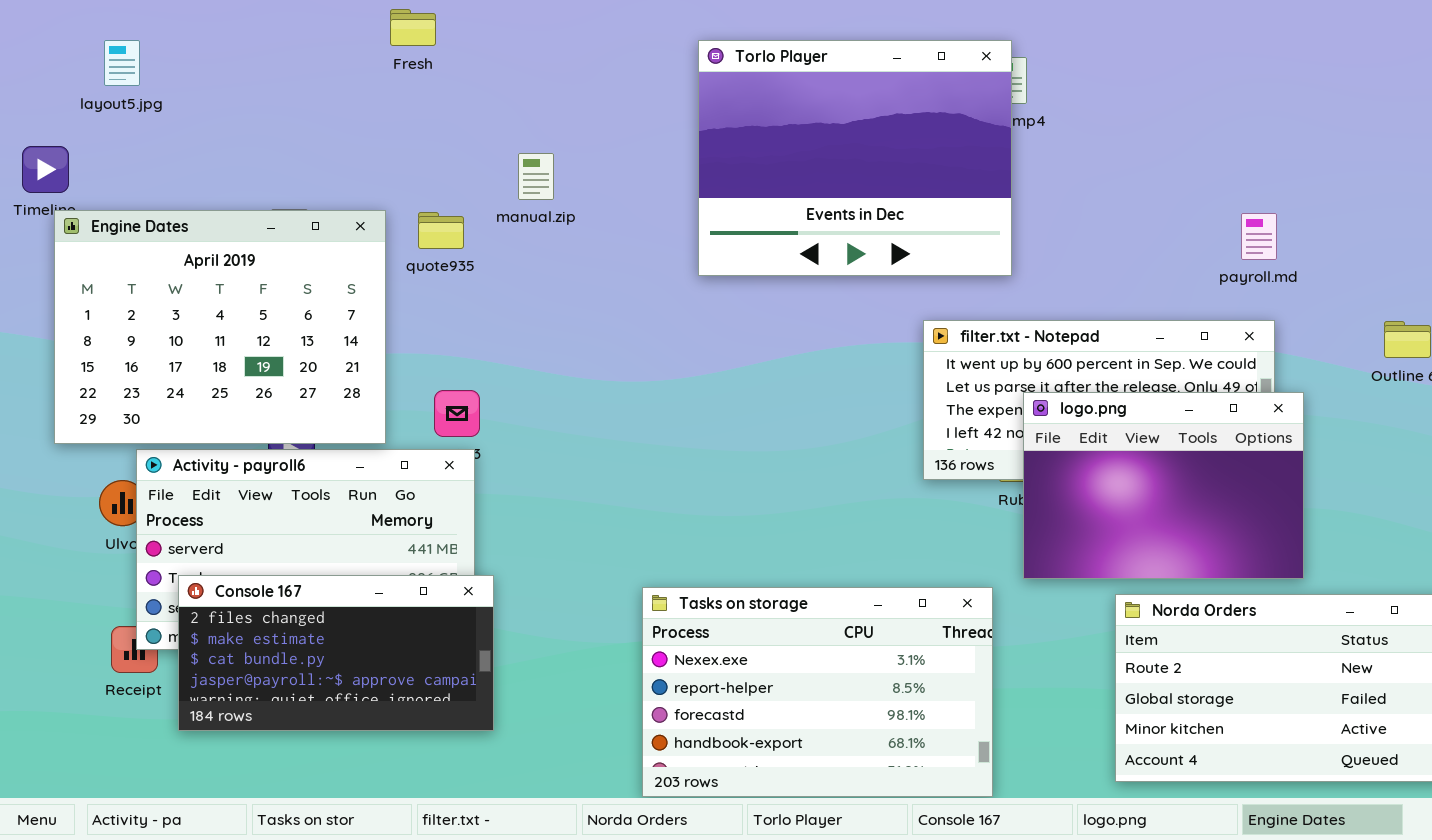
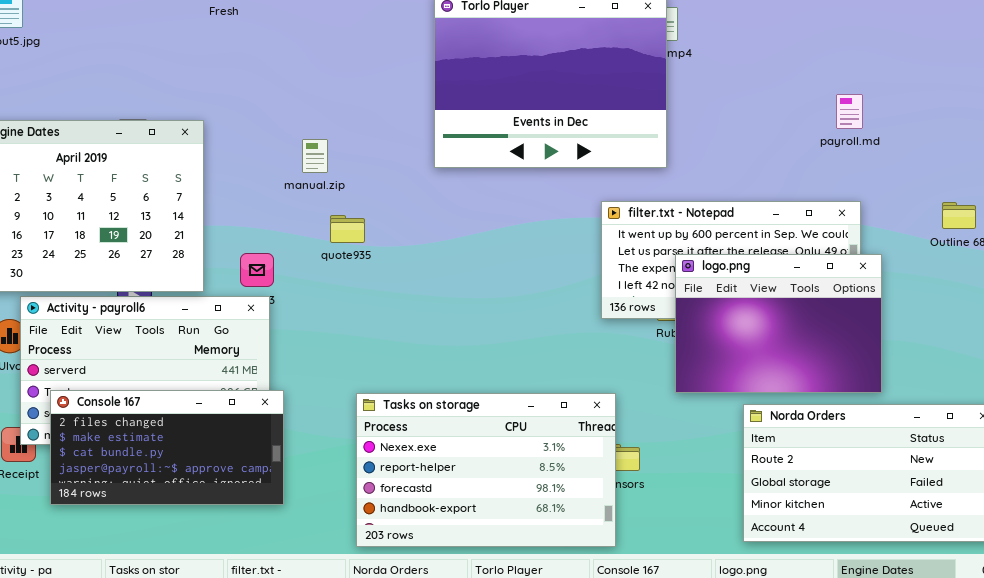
manual.zip: [518,153,554,200] -> [302,139,328,173], moved
quote935: [418,212,464,249] -> [330,215,365,243], moved
payroll.md: [1241,213,1277,260] -> [836,94,863,129], moved
Tasks on storage: [642,587,993,797] -> [356,393,616,547], moved

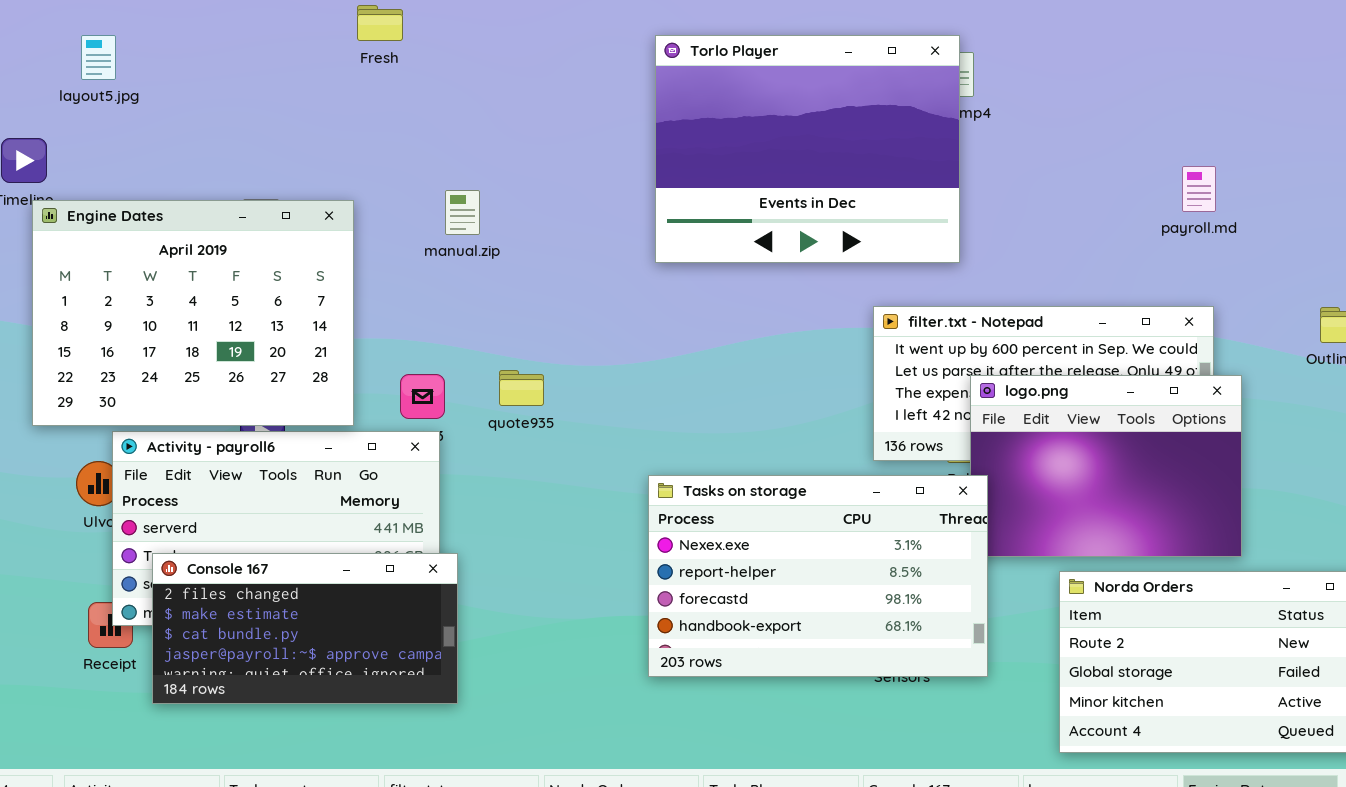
manual.zip: [302,139,328,173] -> [445,190,480,235], moved
quote935: [330,215,365,243] -> [499,370,544,406], moved
Tasks on storage: [356,393,616,547] -> [648,475,988,677], moved

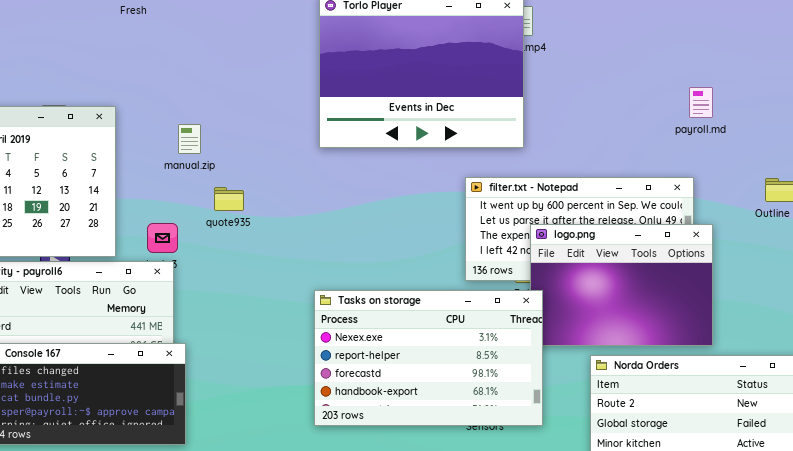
payroll.md: [1182,166,1216,212] -> [689,87,713,118], moved
manual.zip: [445,190,480,235] -> [178,124,201,154], moved
quote935: [499,370,544,406] -> [214,187,244,211], moved

